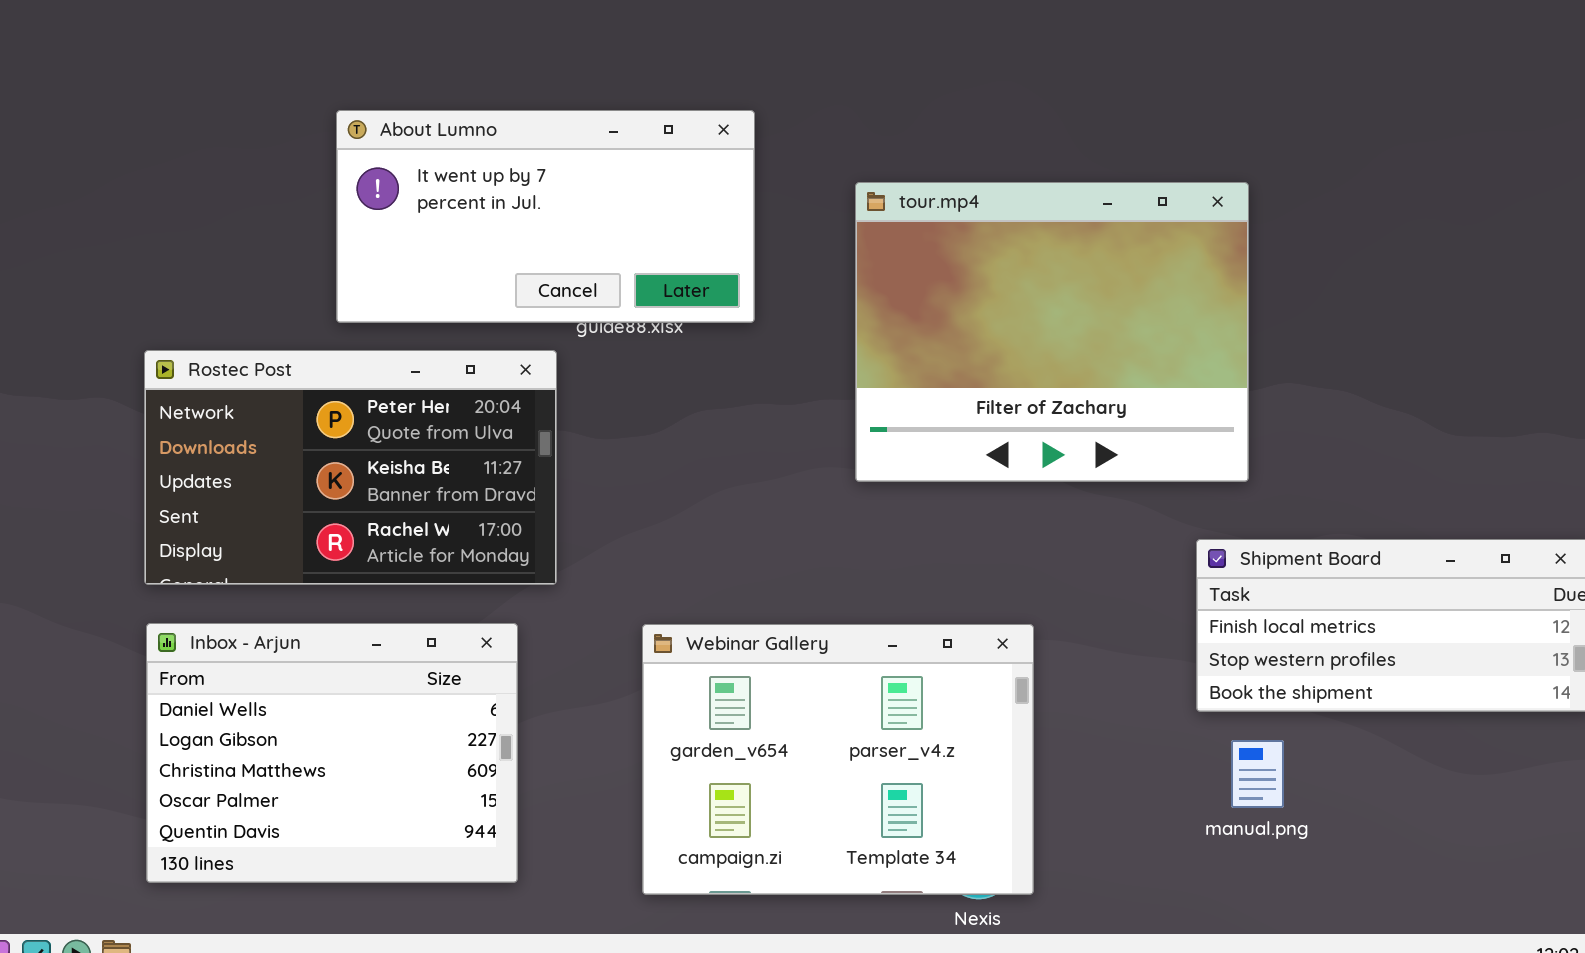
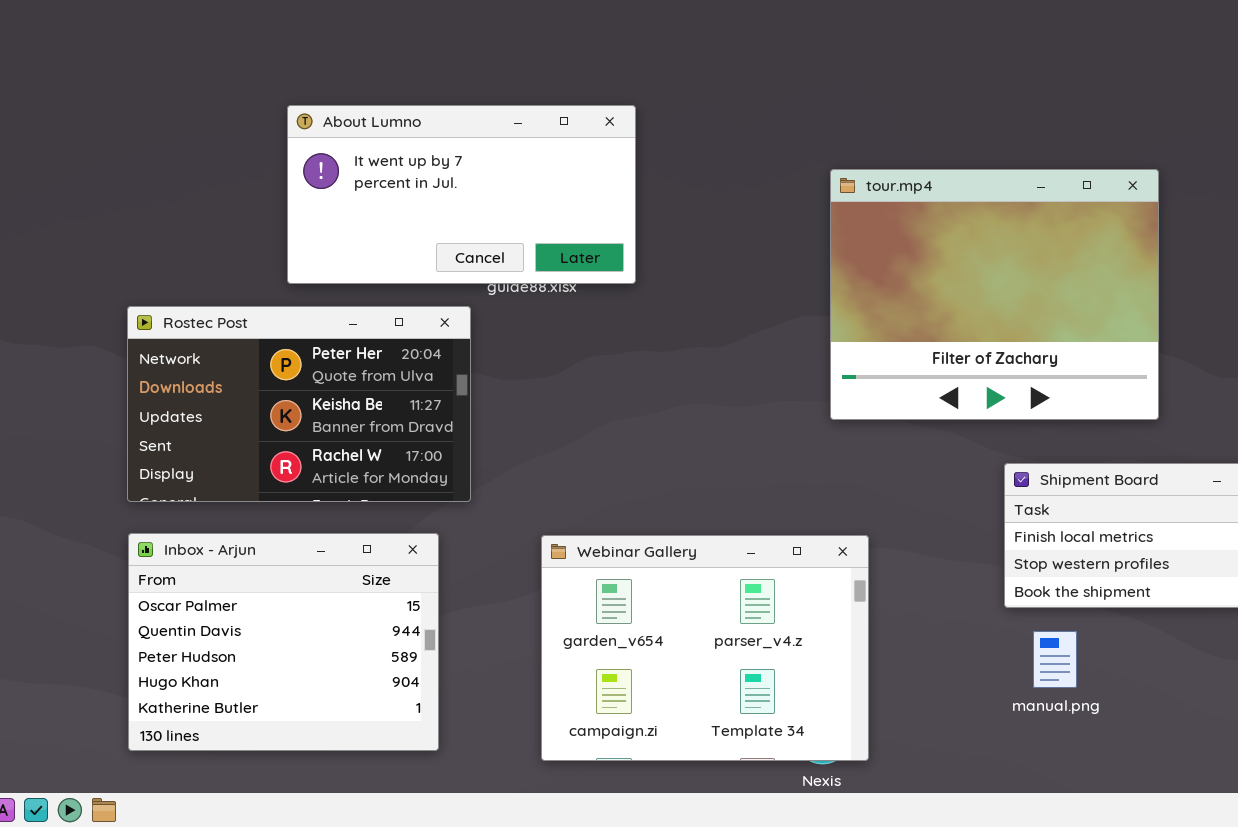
tour.mp4: [855,182,1249,482] -> [830,169,1159,420], moved
Inbox - Arjun: [146,623,518,883] -> [128,533,439,751], scrolled down 3 rows

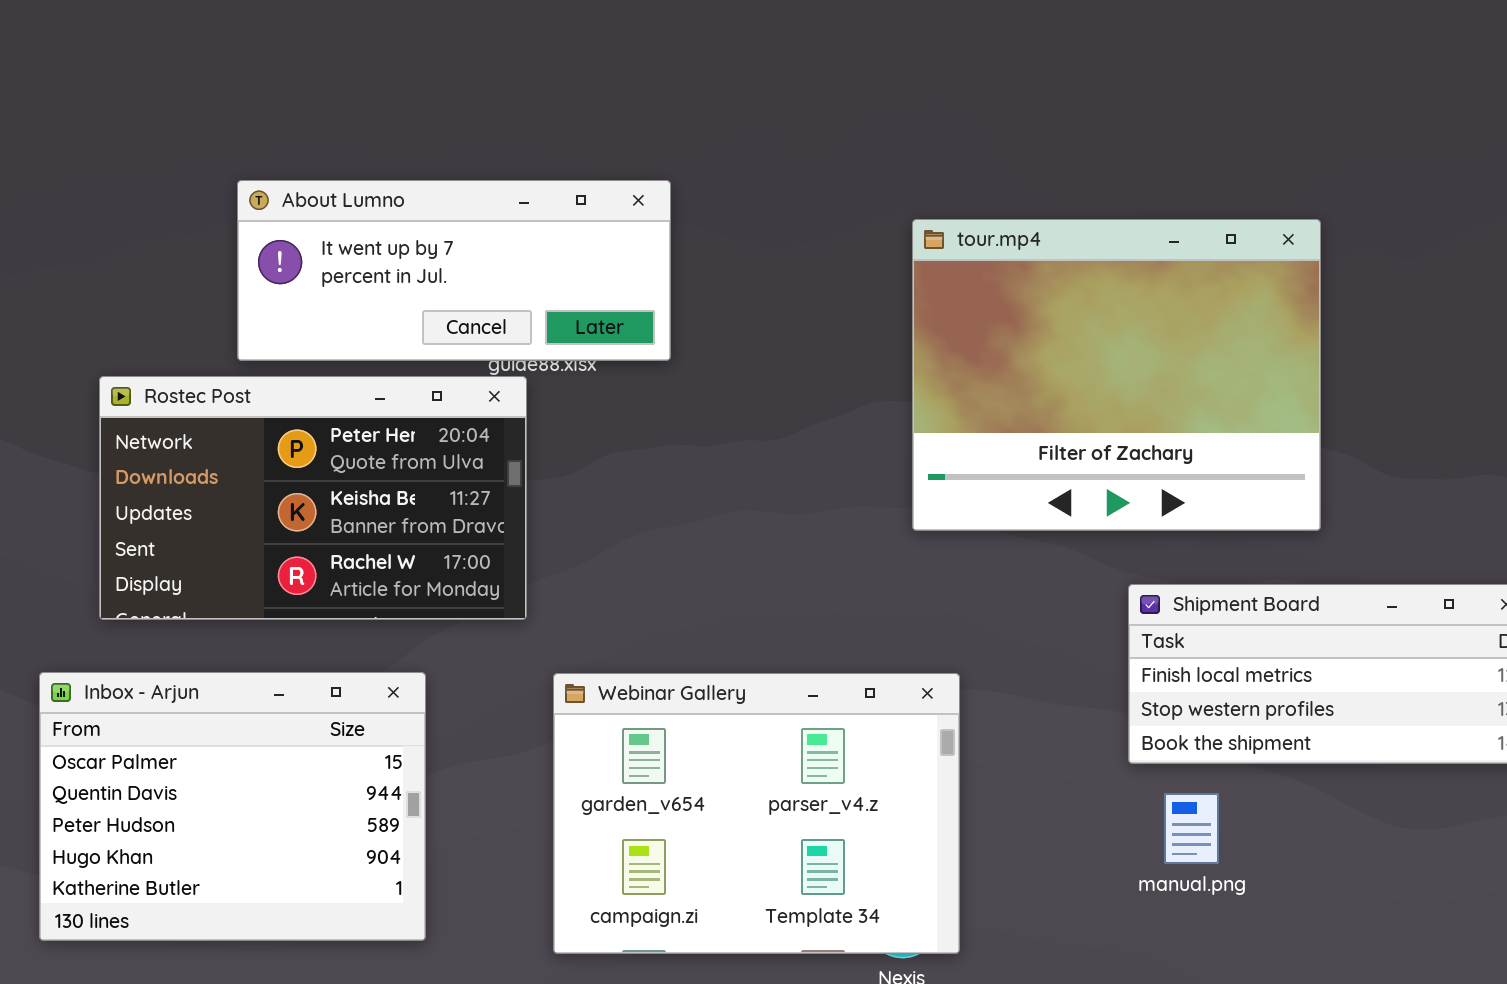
About Lumno: [287,105,636,284] -> [237,180,671,361], resized
Rostec Post: [127,306,471,502] -> [99,376,527,620], moved

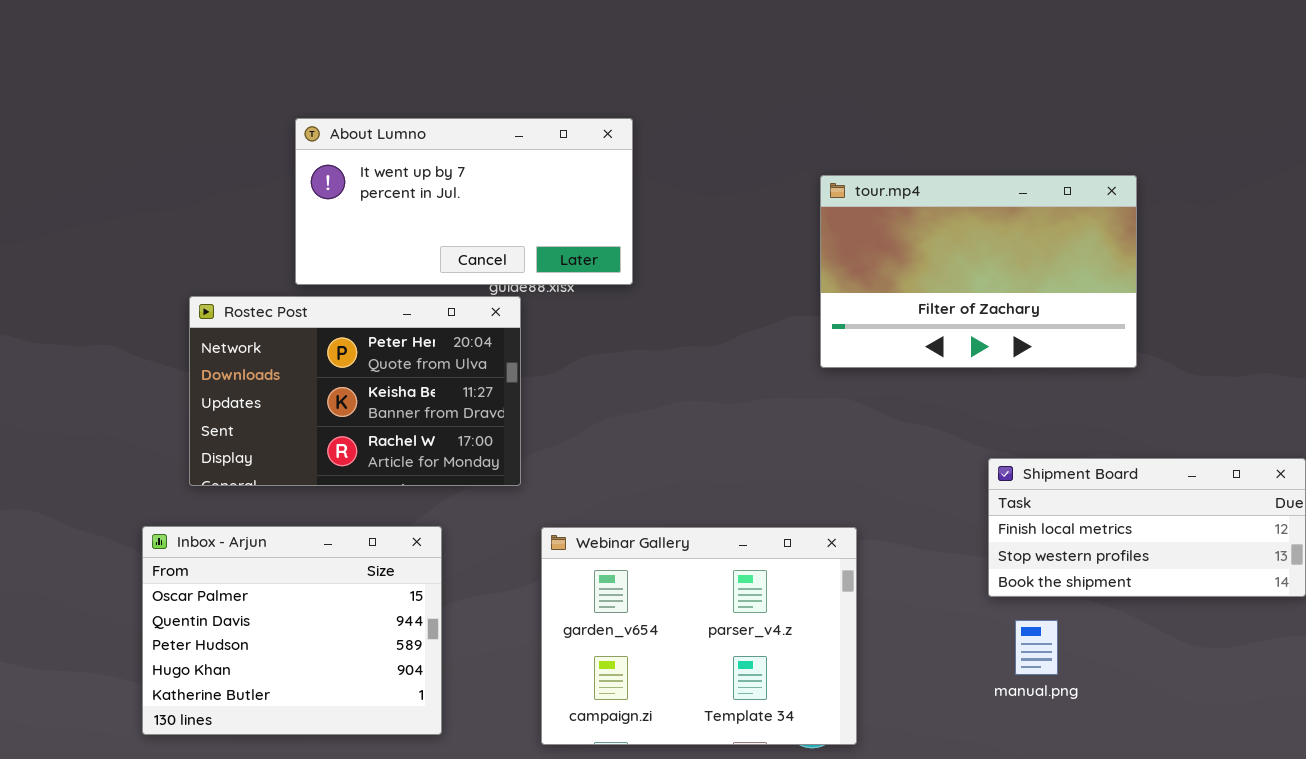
About Lumno: [237,180,671,361] -> [295,118,633,285], resized
tour.mp4: [912,219,1321,531] -> [820,175,1137,368], resized

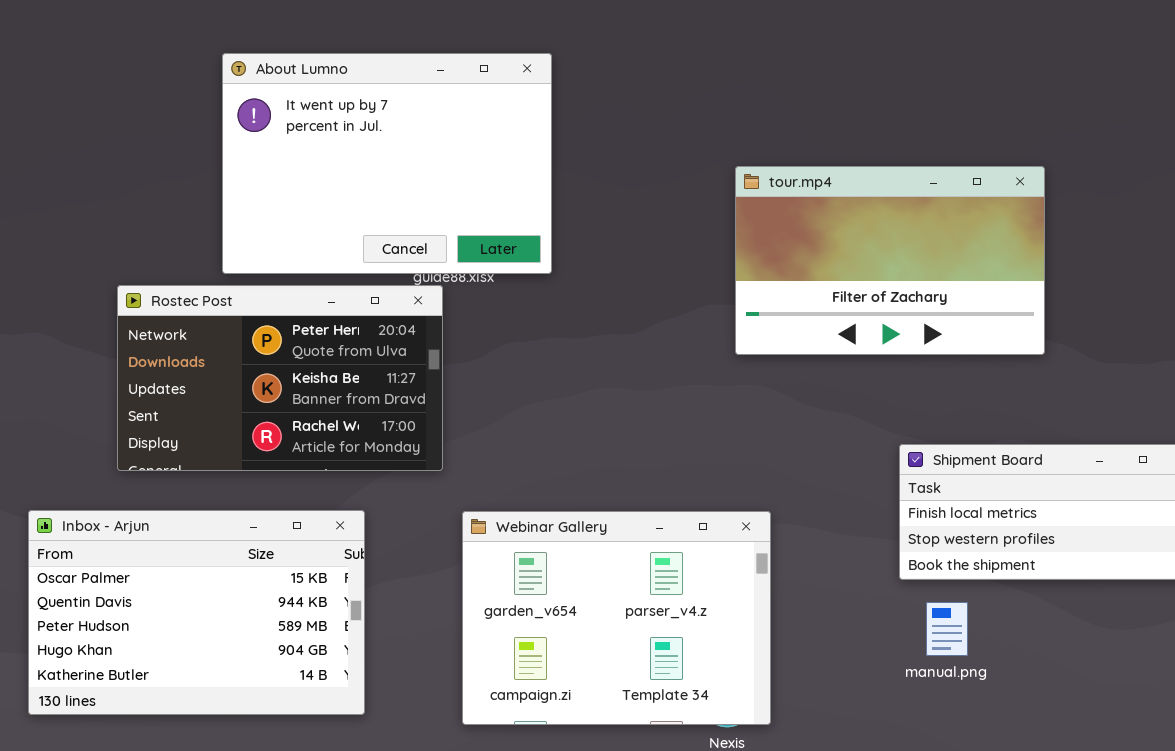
About Lumno: [295,118,633,285] -> [222,53,552,274], resized
Inbox - Arjun: [142,526,442,735] -> [28,510,365,715], resized

